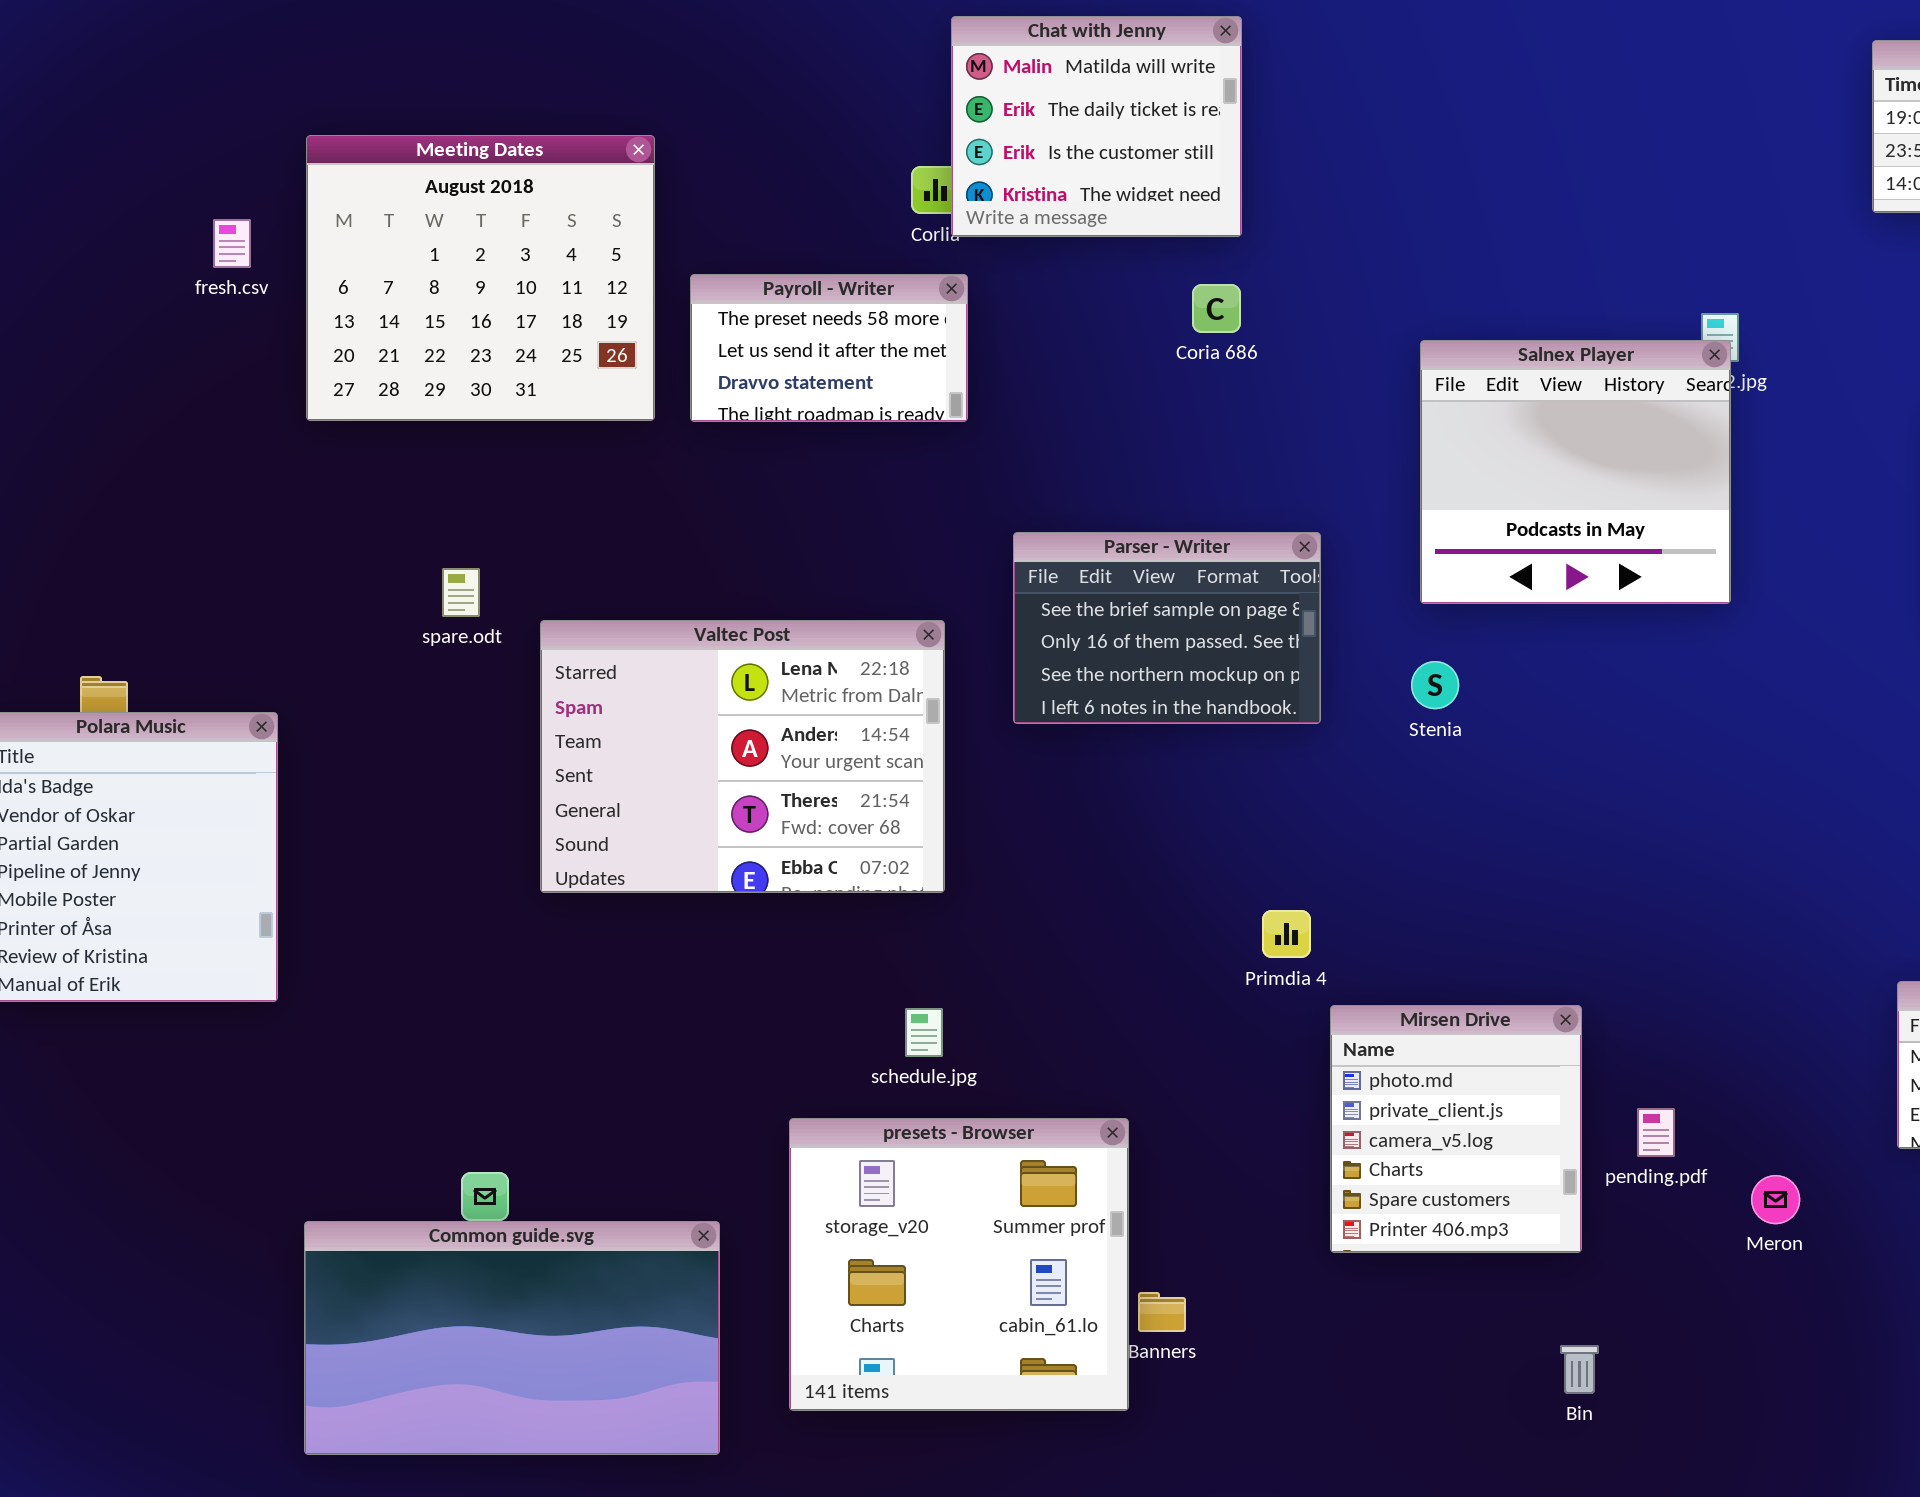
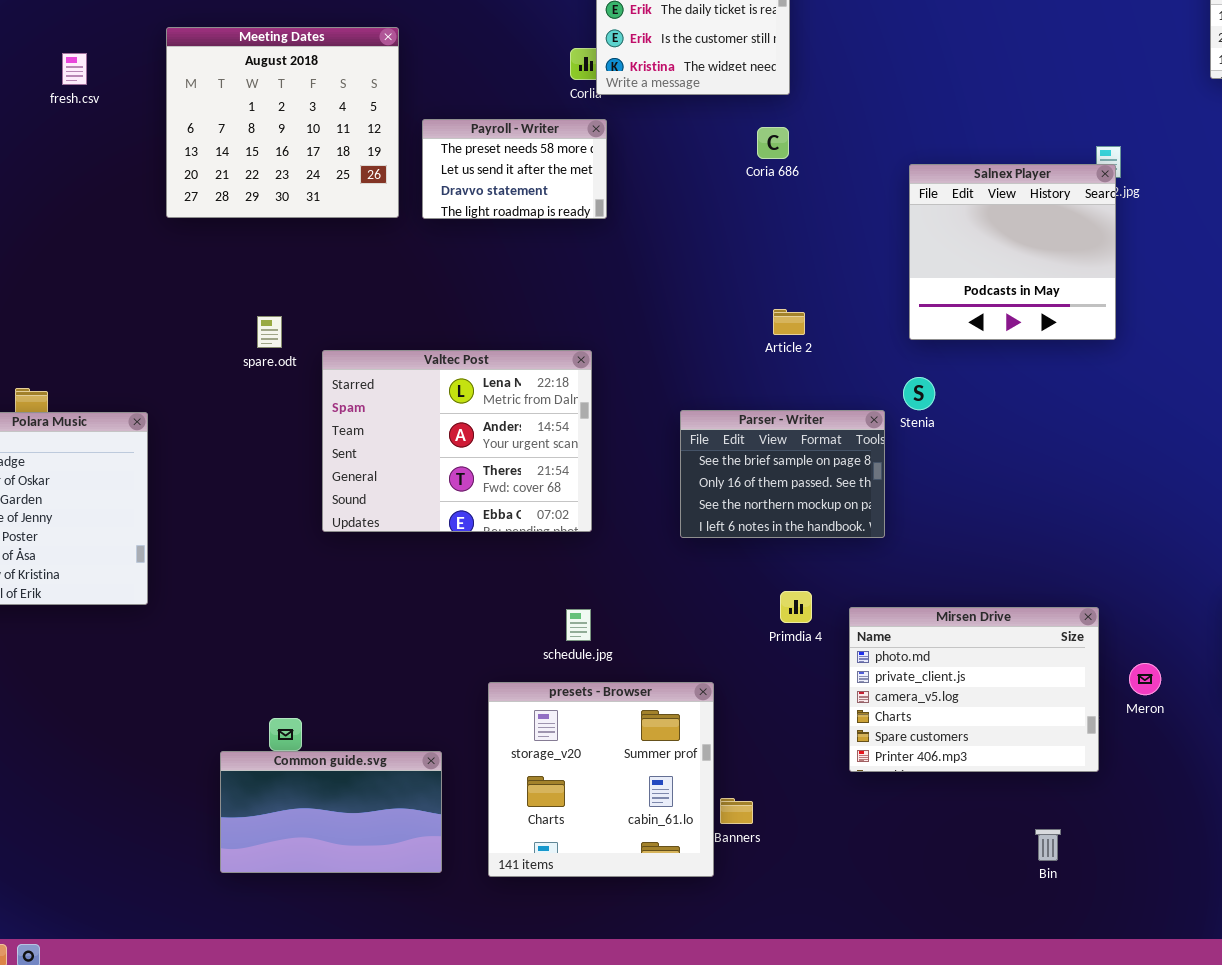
fresh.csv: [213,219,251,268] -> [62,53,87,85], moved
Parser - Writer: [1013,532,1321,724] -> [680,410,885,538], moved
Primdia 4: [1262,910,1311,958] -> [780,591,812,623], moved
Mirsen Drive: [1330,1005,1582,1253] -> [849,607,1099,772], resized
Meron: [1751,1175,1800,1224] -> [1129,663,1161,695], moved
Common guide.svg: [304,1221,720,1455] -> [220,751,442,873], resized
Bin: [1560,1345,1599,1394] -> [1035,829,1061,861], moved

